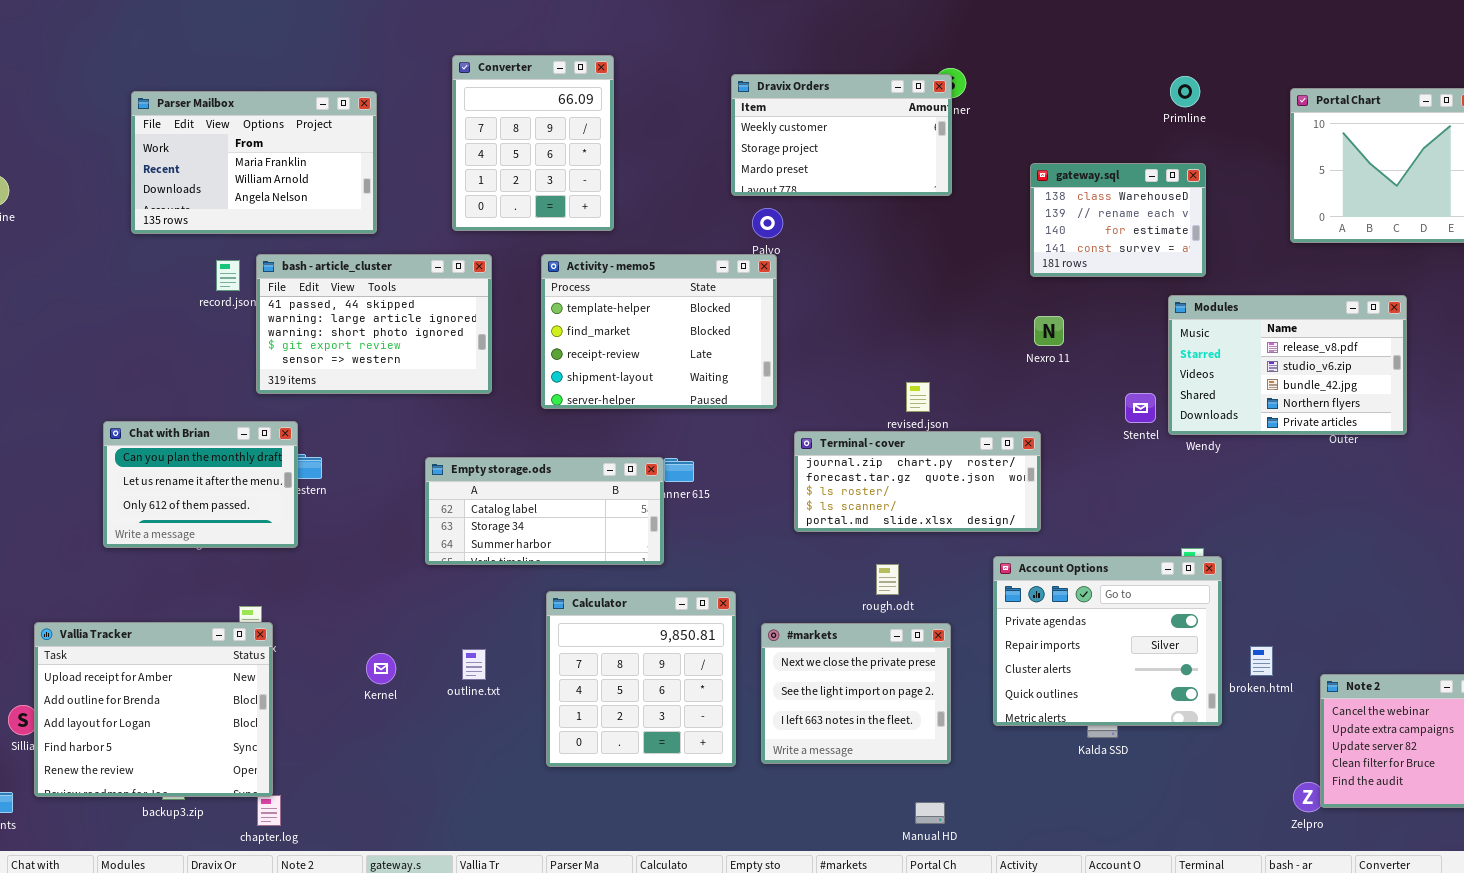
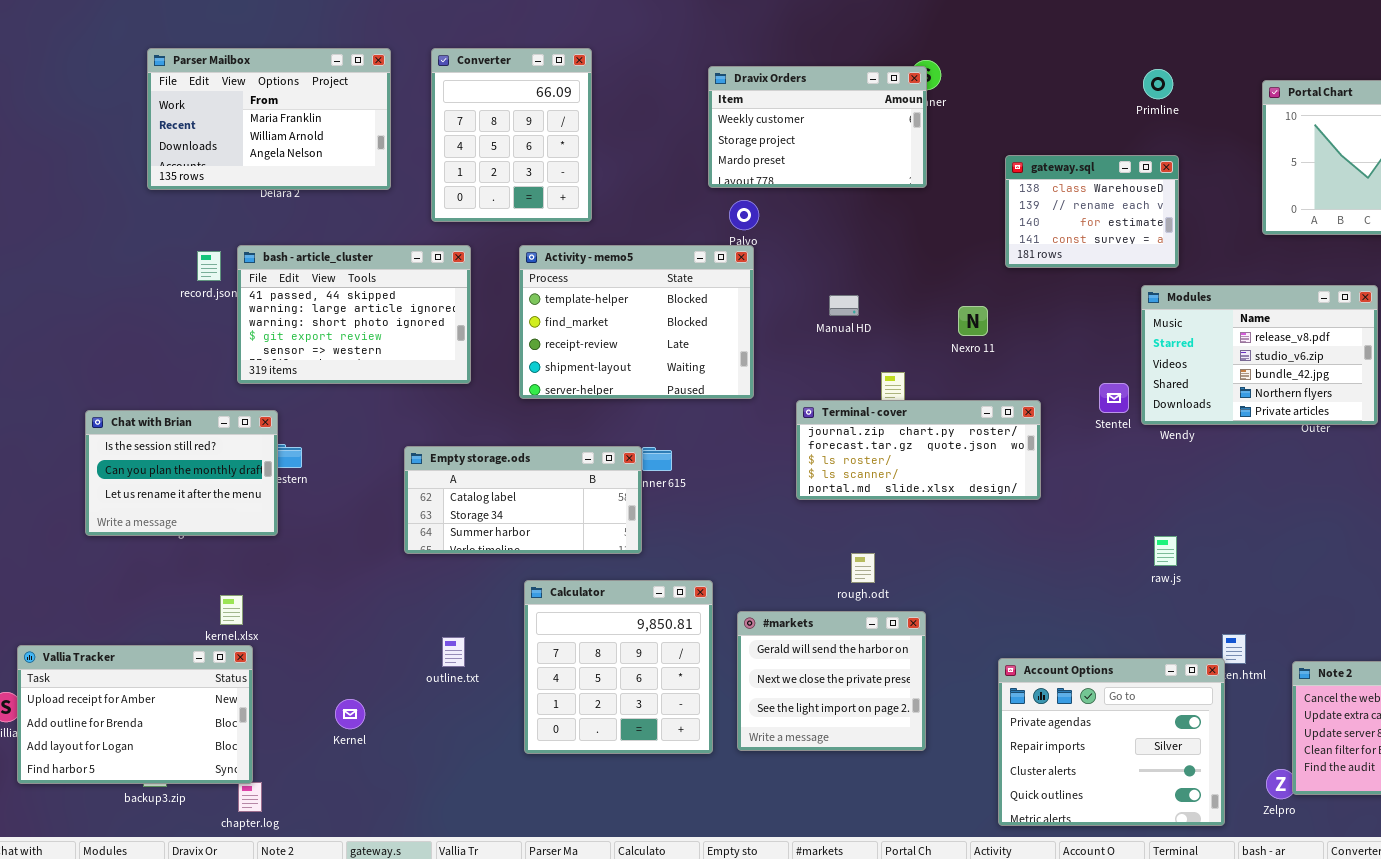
Parser Mailbox: [131,91,377,234] -> [147,48,391,190], moved
Nexro 11: [1034,316,1064,346] -> [958,306,988,336], moved
Chat with Brian: [103,421,298,548] -> [85,410,278,536], scrolled up 1 row
Terminal - cover: [794,431,1041,532] -> [796,400,1041,500], moved
Account Options: [993,556,1222,726] -> [998,658,1225,826], moved
Vallia Tracker: [34,622,273,797] -> [17,645,253,784], resized
#markets: [761,623,951,764] -> [737,611,926,751], scrolled up 1 row
Kernel: [366,653,396,684] -> [335,699,365,729], moved
Manual HD: [915,802,945,824] -> [829,295,859,316], moved

